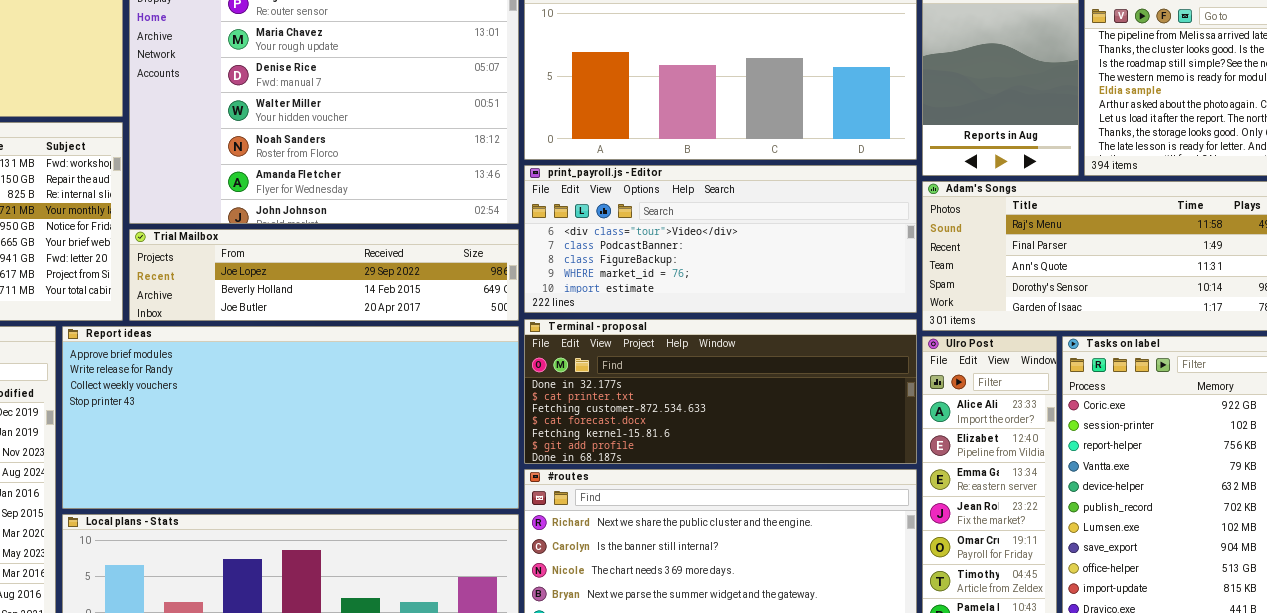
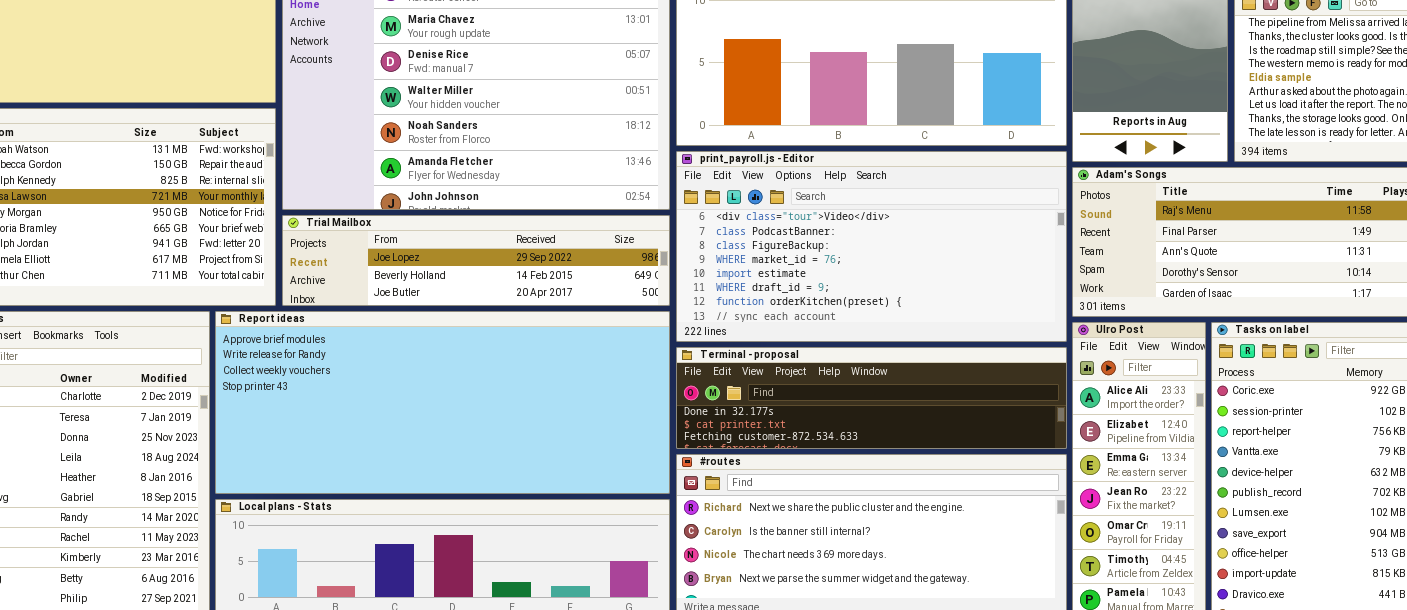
print_payroll.js - Editor: [524,165,917,313] -> [676,151,1067,342], resized
Terminal - proposal: [524,319,917,464] -> [676,347,1067,449], resized

